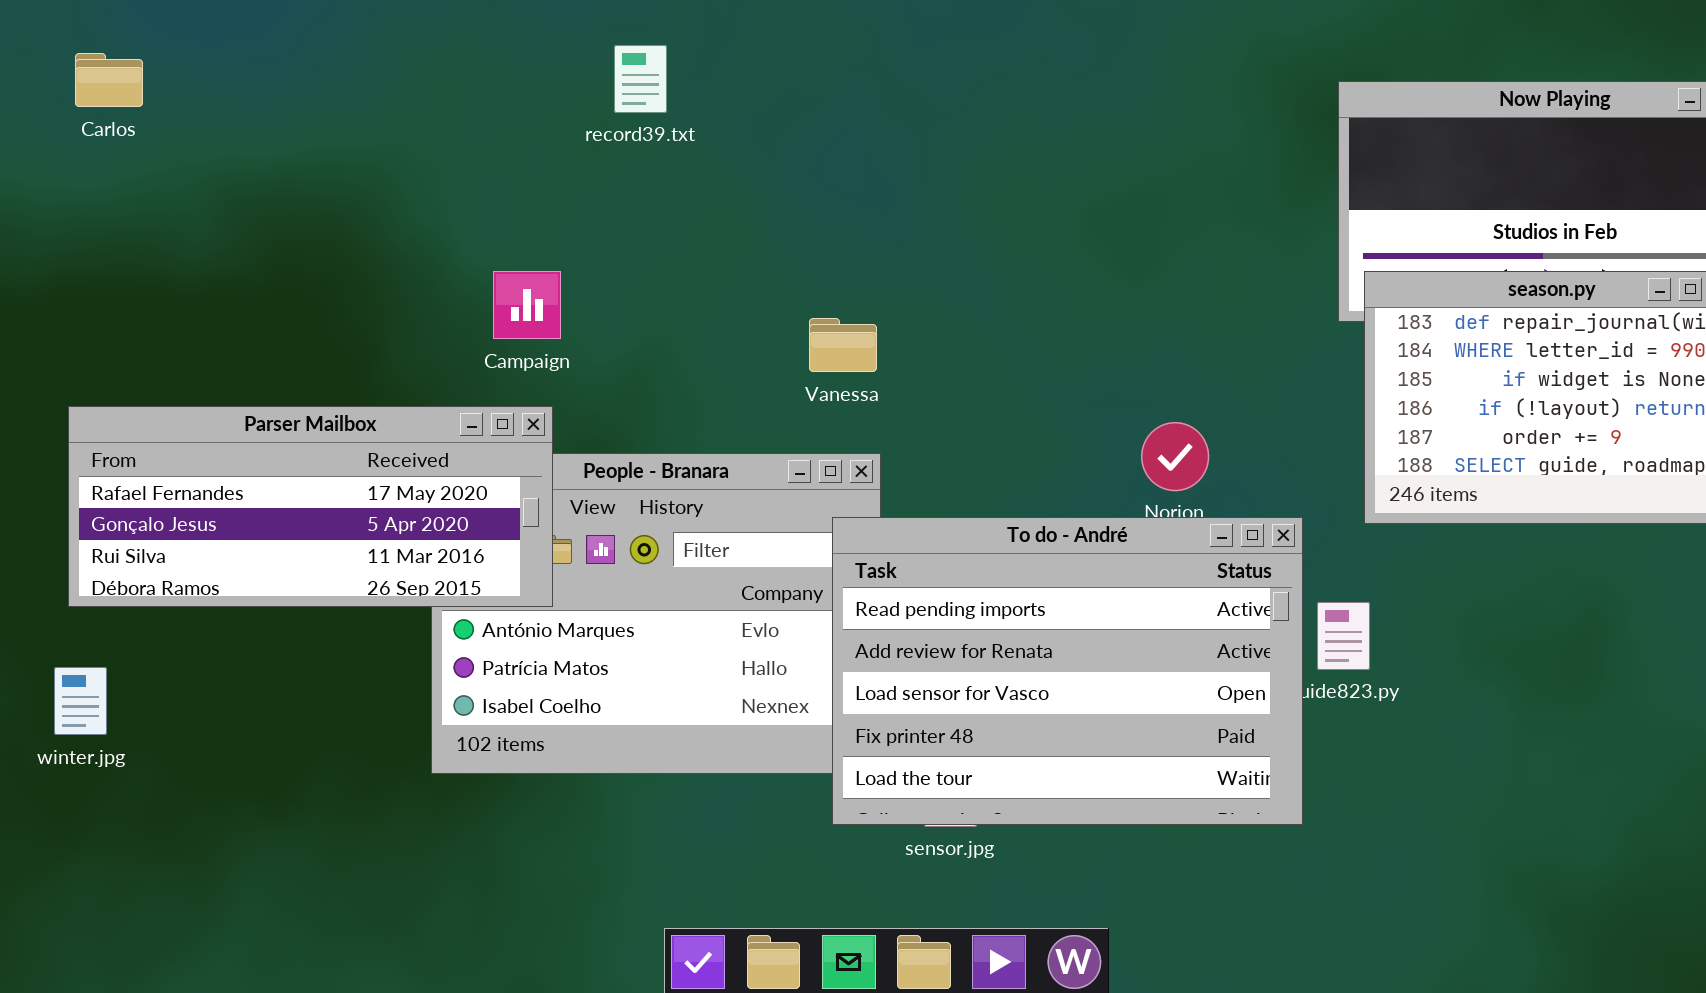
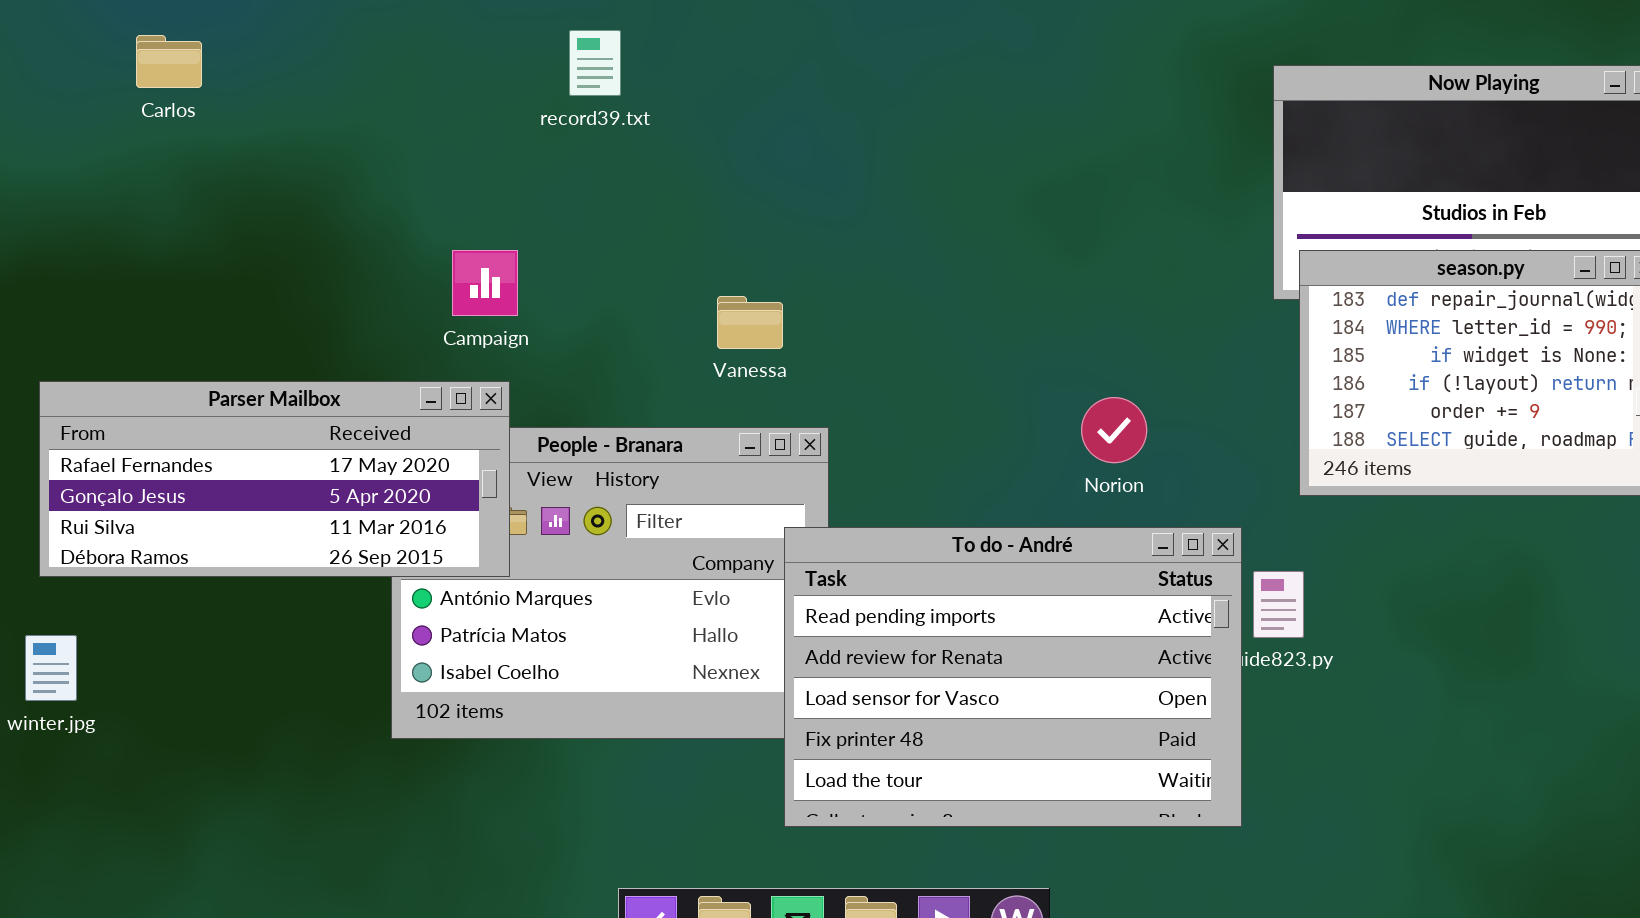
Carlos: [75,53,143,107] -> [136,35,202,88], moved
Vanessa: [809,318,877,372] -> [717,296,783,349], moved
To do - André: [832,517,1303,825] -> [784,527,1242,827], moved

